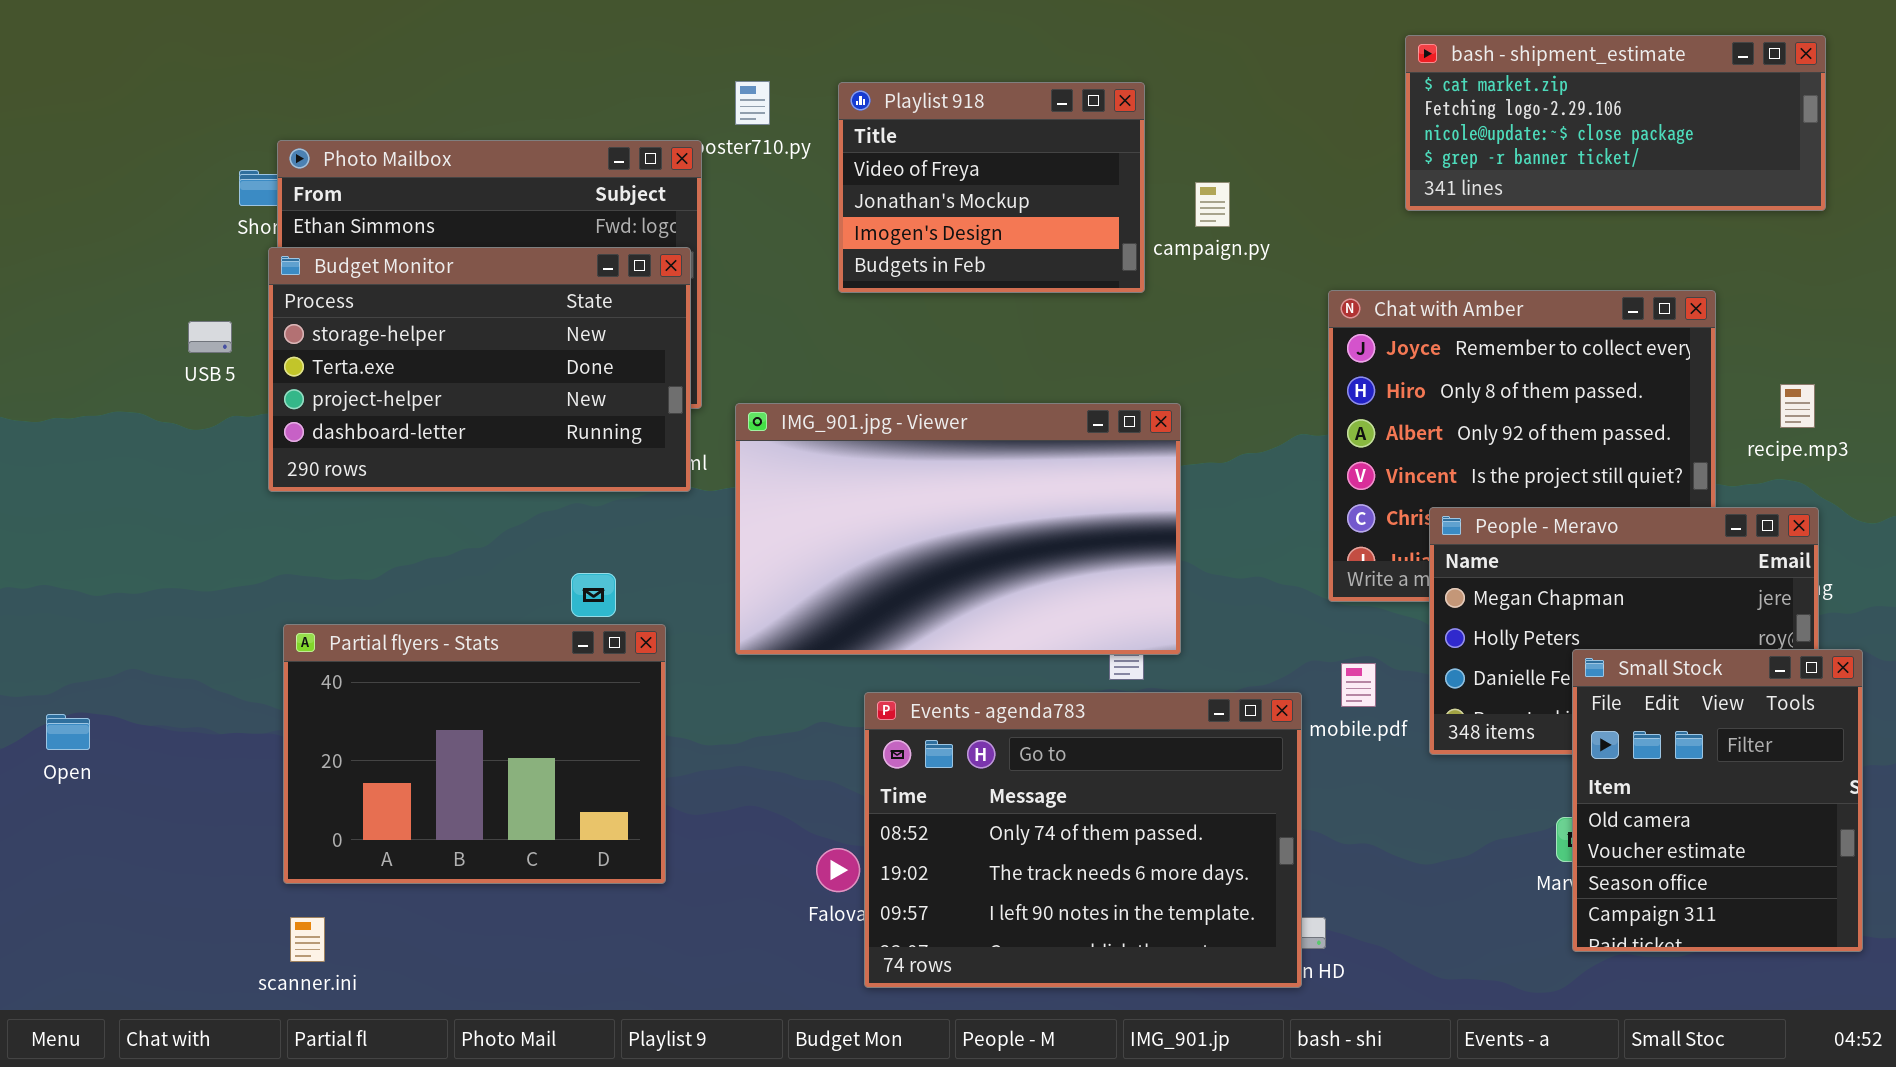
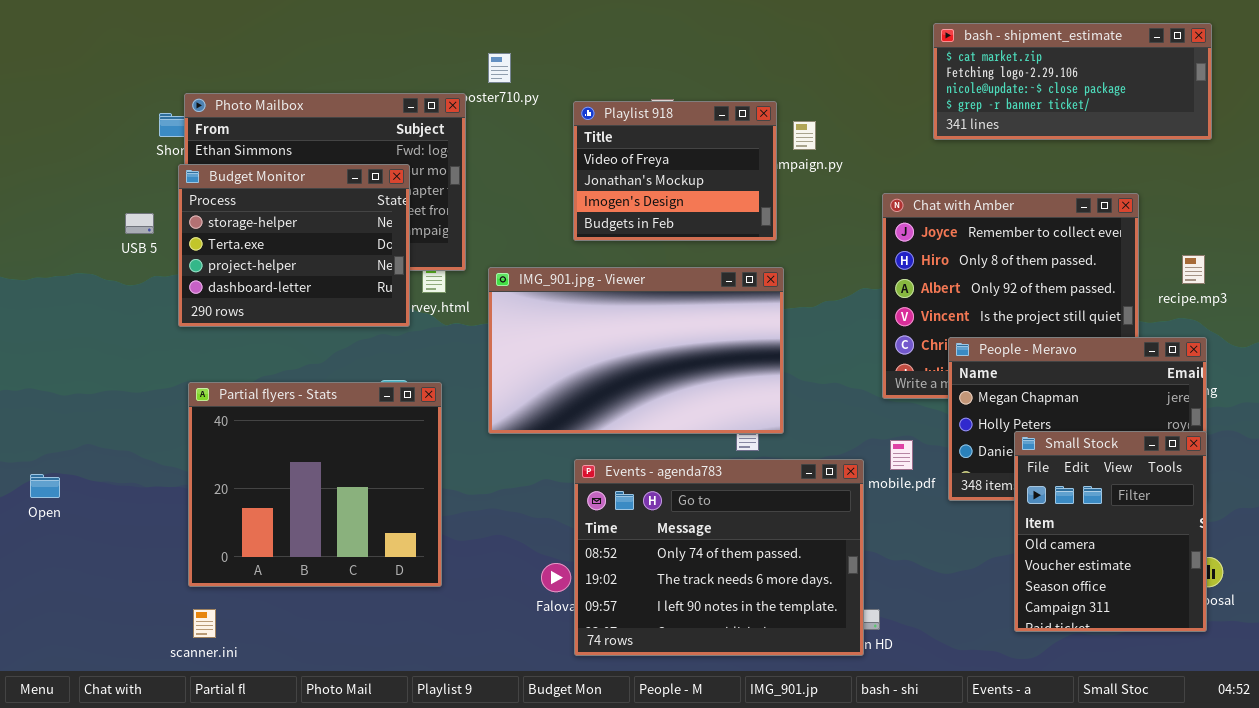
Playlist 918: [838,82,1145,293] -> [573,101,777,241], moved
Budget Monitor: [268,247,691,492] -> [178,164,410,327], resized
Partial flyers - Stats: [283,624,666,884] -> [188,382,442,587], resized
Small Stock: [1572,649,1863,952] -> [1014,431,1207,632], moved

